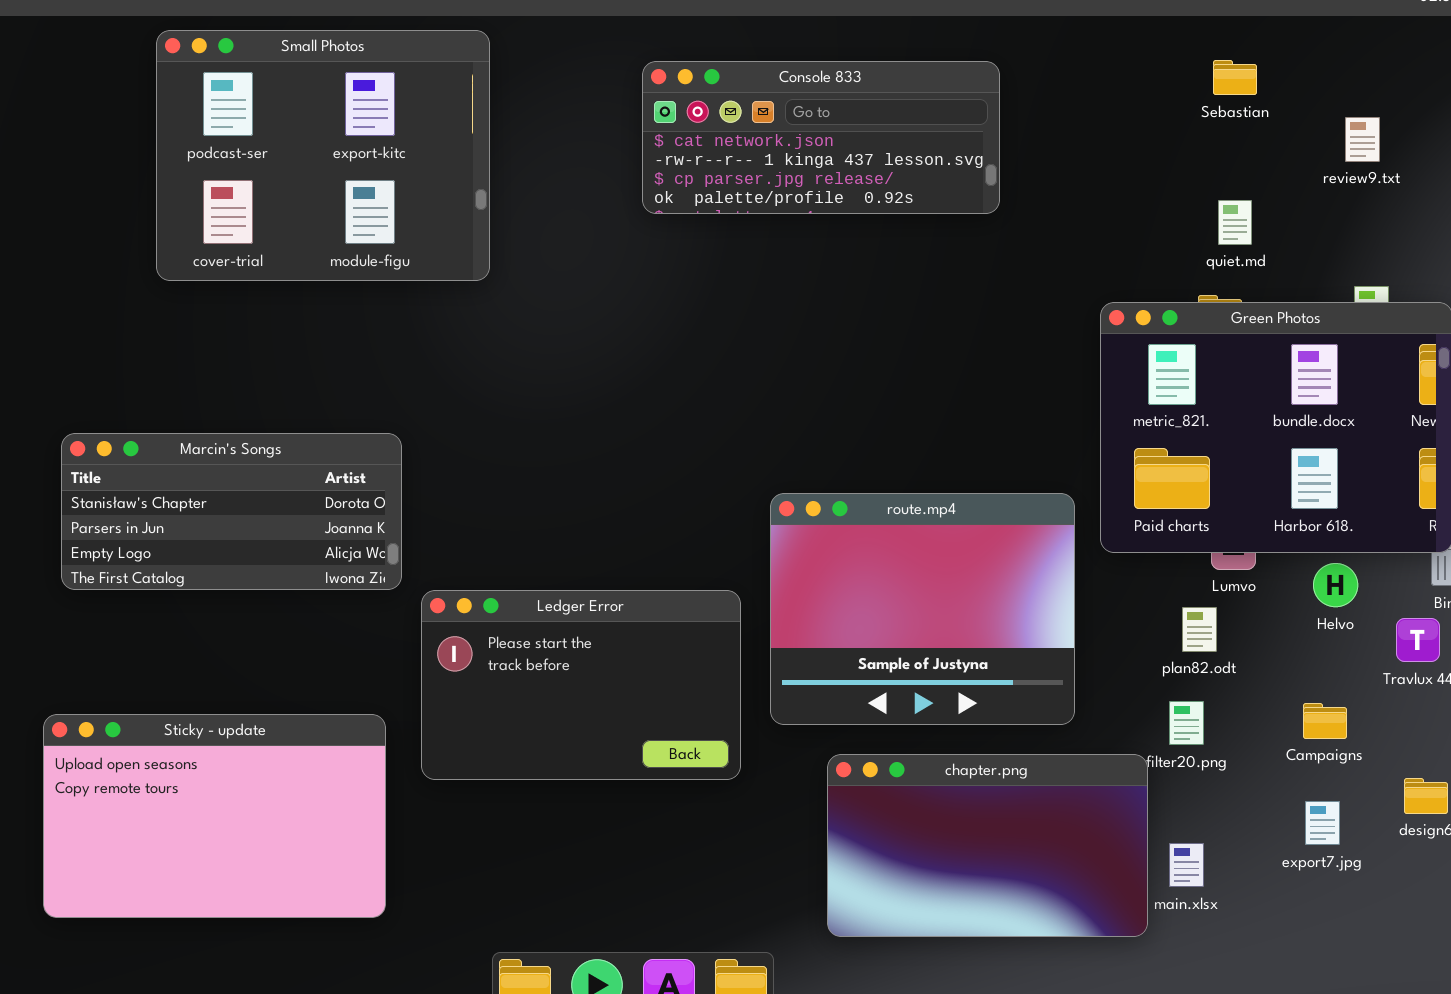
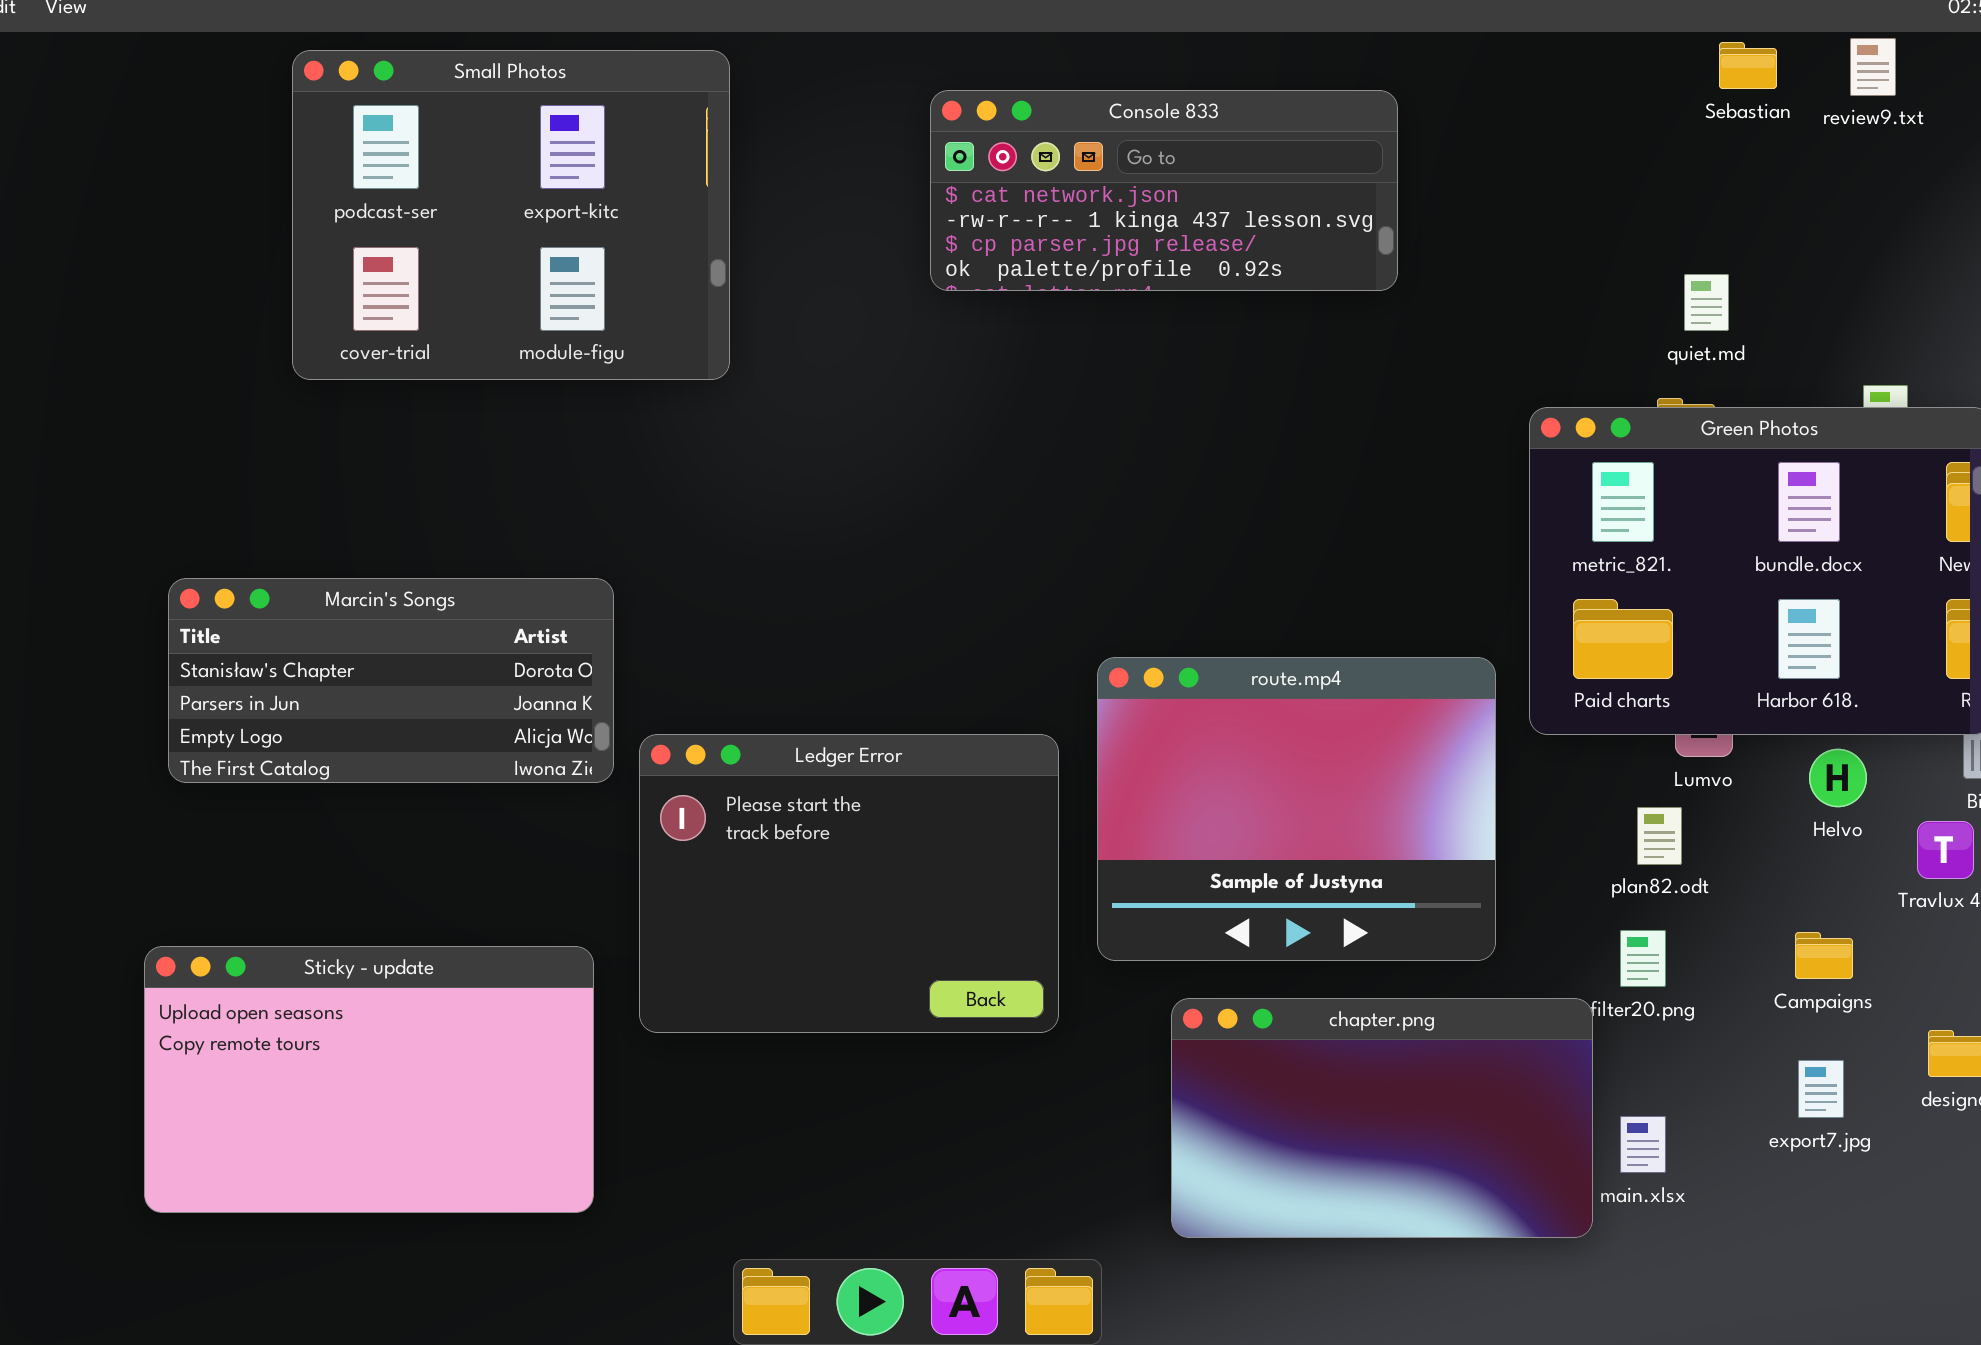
Sebastian: [1213,60,1257,95] -> [1719,42,1777,89], moved
review9.txt: [1345,117,1380,162] -> [1850,38,1896,96], moved
Ledger Error: [421,590,741,780] -> [639,734,1059,1033], resized

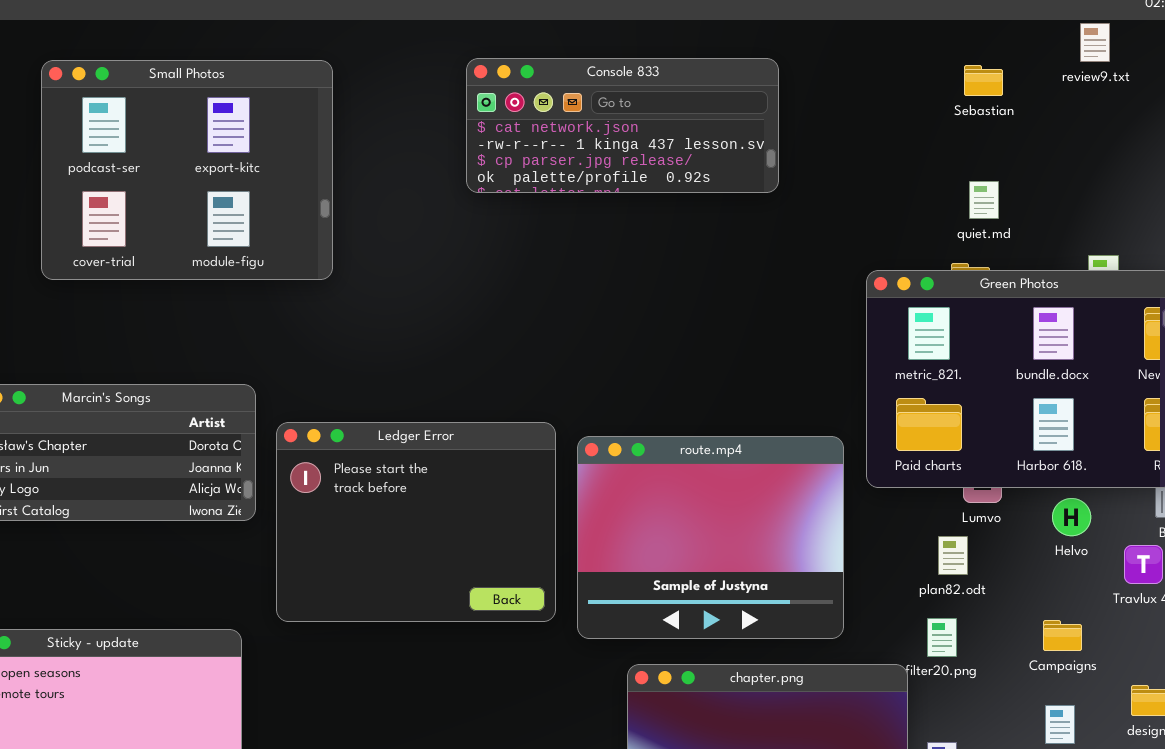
Sebastian: [1719,42,1777,89] -> [964,65,1003,96], moved
Small Photos: [292,50,730,380] -> [41,60,333,280], moved
Ledger Error: [639,734,1059,1033] -> [276,422,556,622], moved

